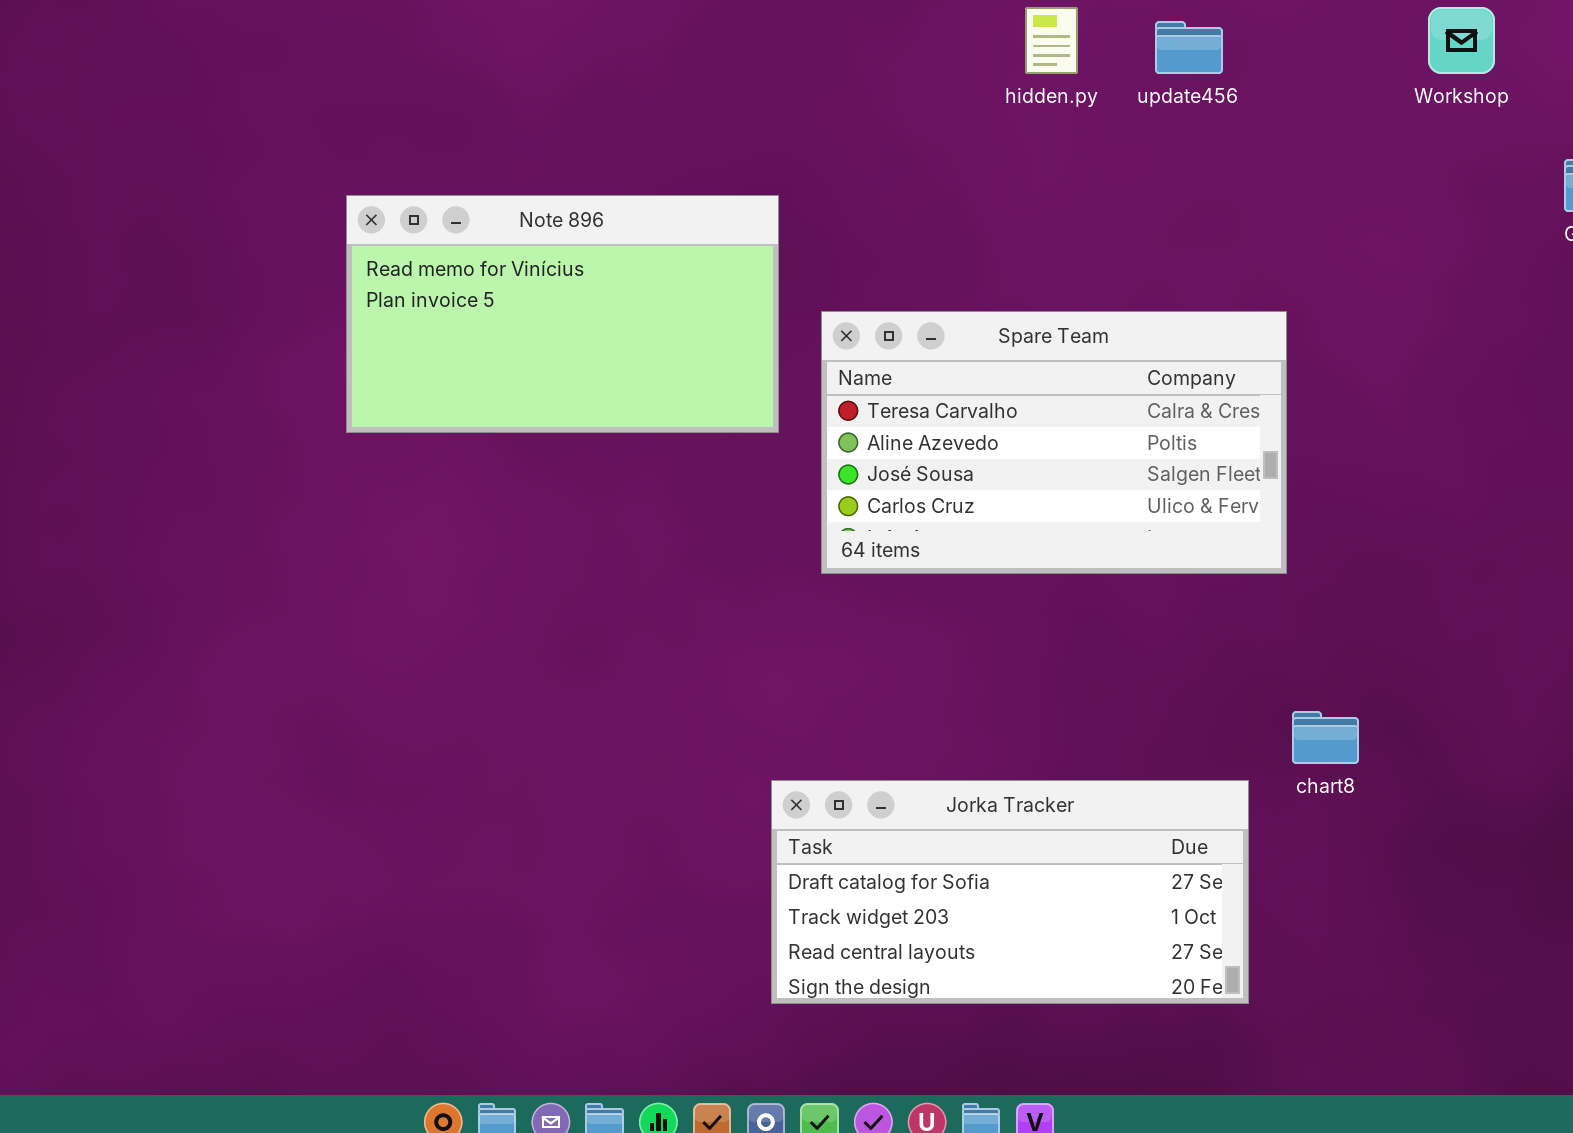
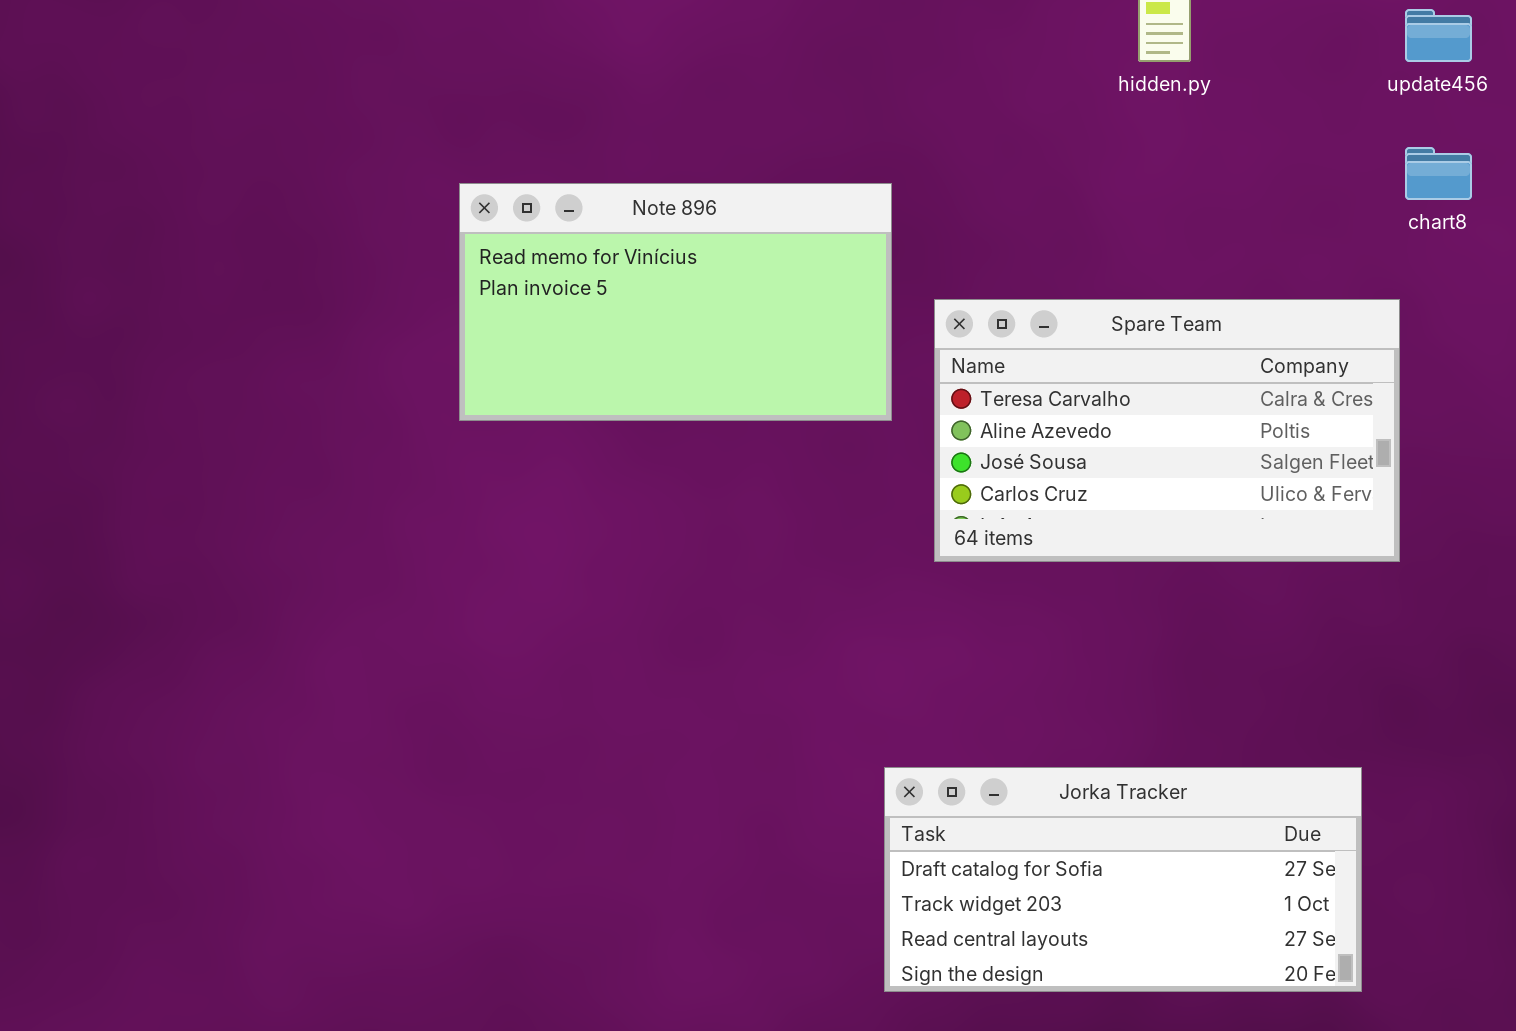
update456: [1155,21,1223,74] -> [1405,9,1472,62], moved
chart8: [1292,711,1359,764] -> [1405,147,1472,200], moved

